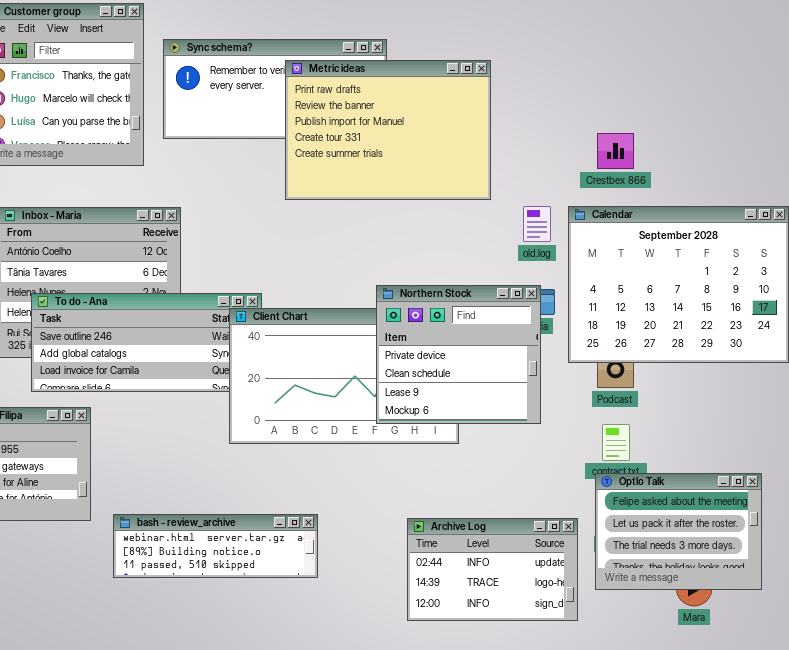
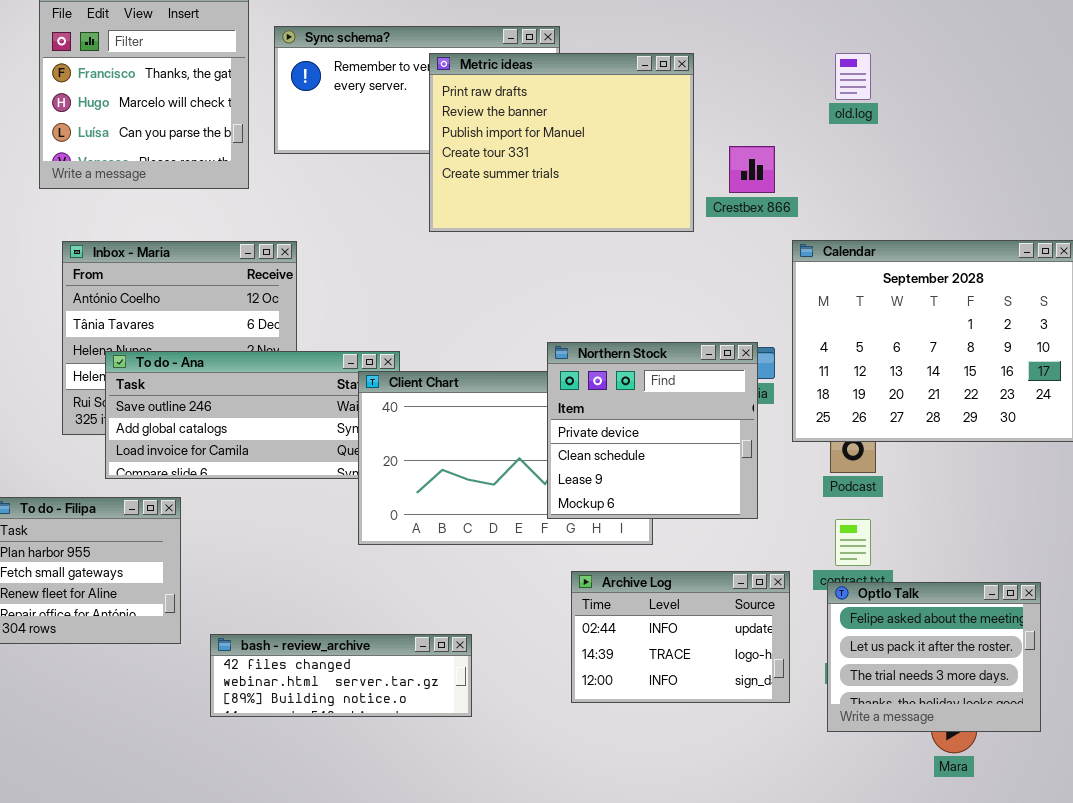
Crestbex 866: [597,133,634,169] -> [729,146,775,193], moved
old.log: [523,206,551,242] -> [835,53,871,100], moved
bash - review_archive: [113,514,318,578] -> [210,634,472,717], scrolled up 1 row
Archive Log: [407,518,578,621] -> [571,571,790,703], moved

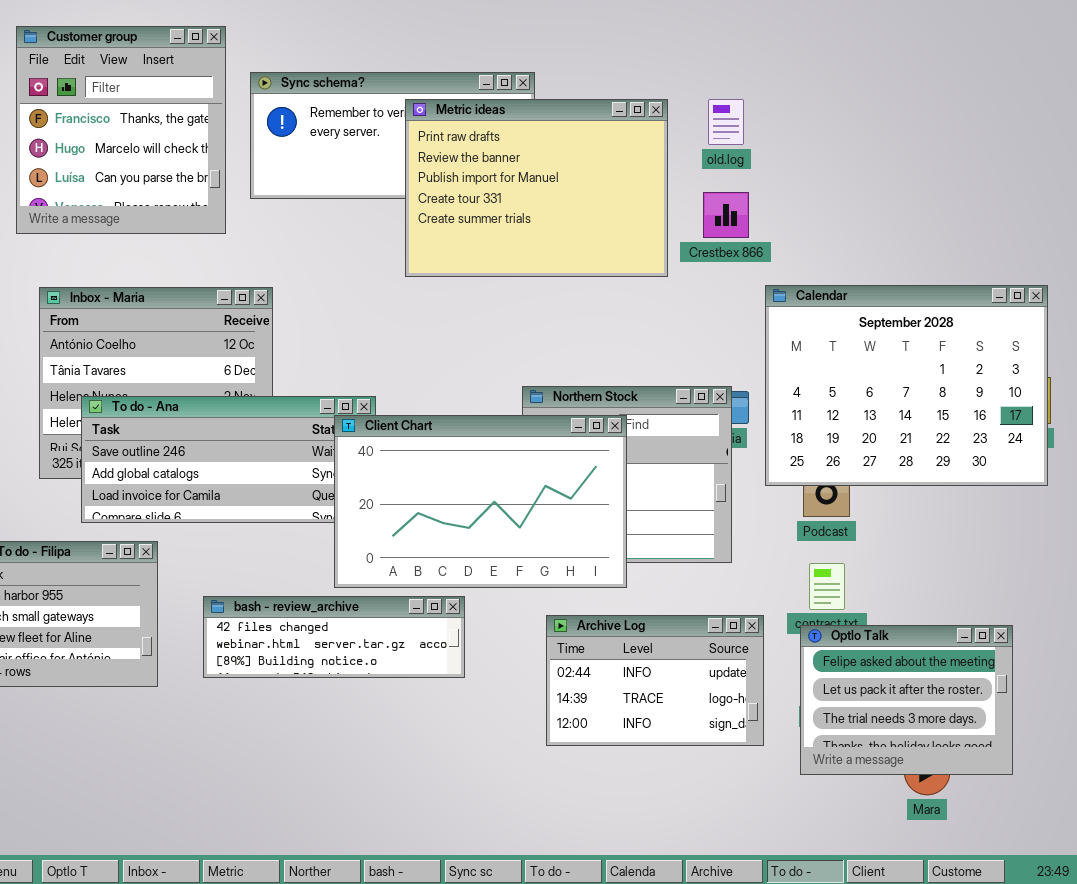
old.log: [835,53,871,100] -> [708,99,744,145], moved
Client Chart: [358,371,653,545] -> [334,415,627,588], raised
bash - review_archive: [210,634,472,717] -> [203,596,465,678], moved

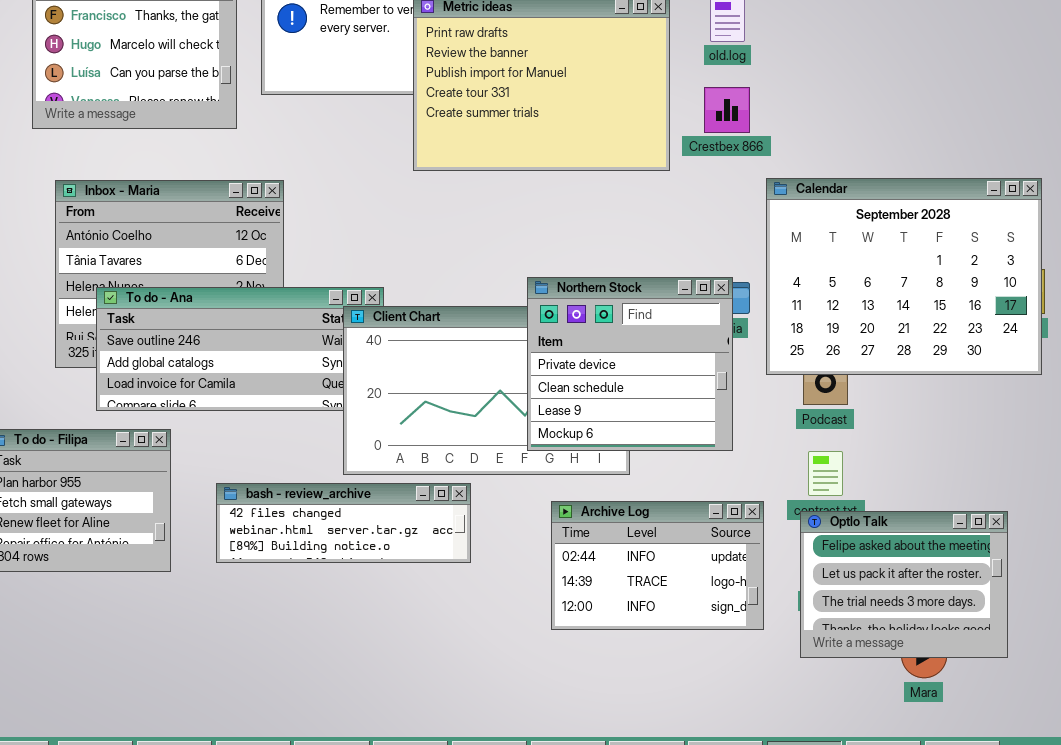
Northern Stock: [522,386,732,563] -> [527,277,733,451], raised

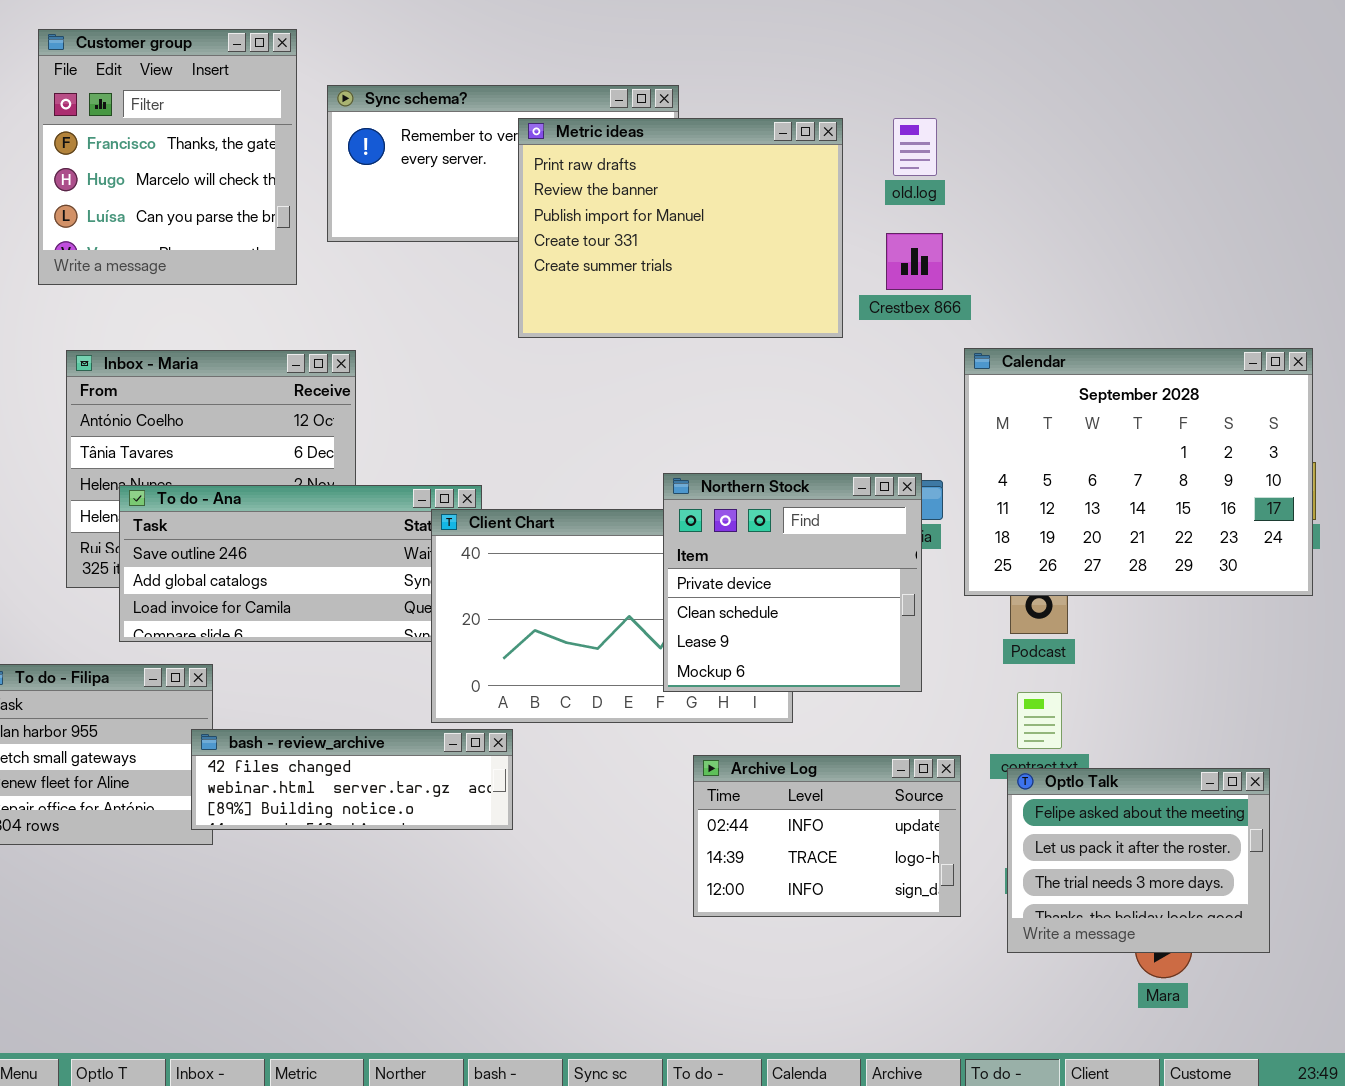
bash - review_archive: [216,483,471,563] -> [191,729,513,830], moved

